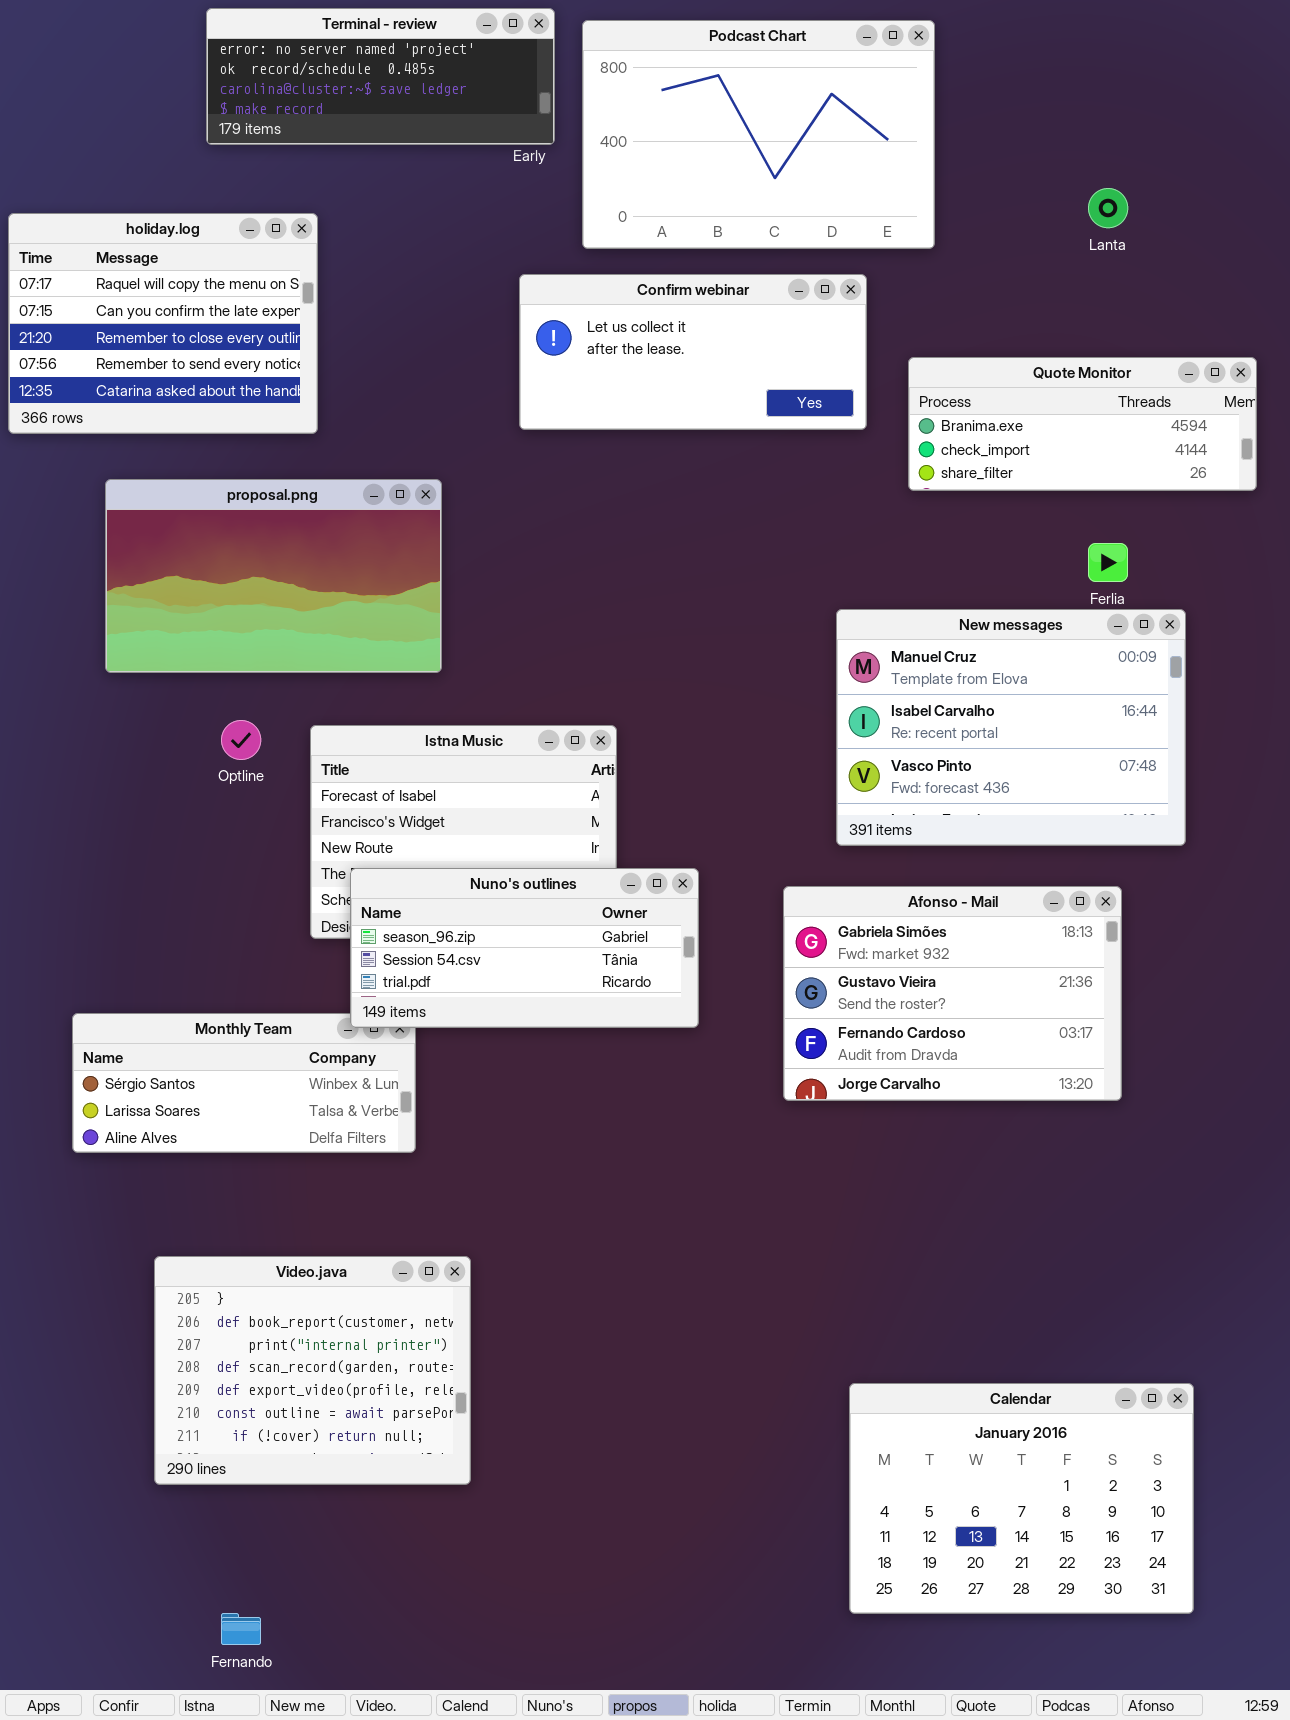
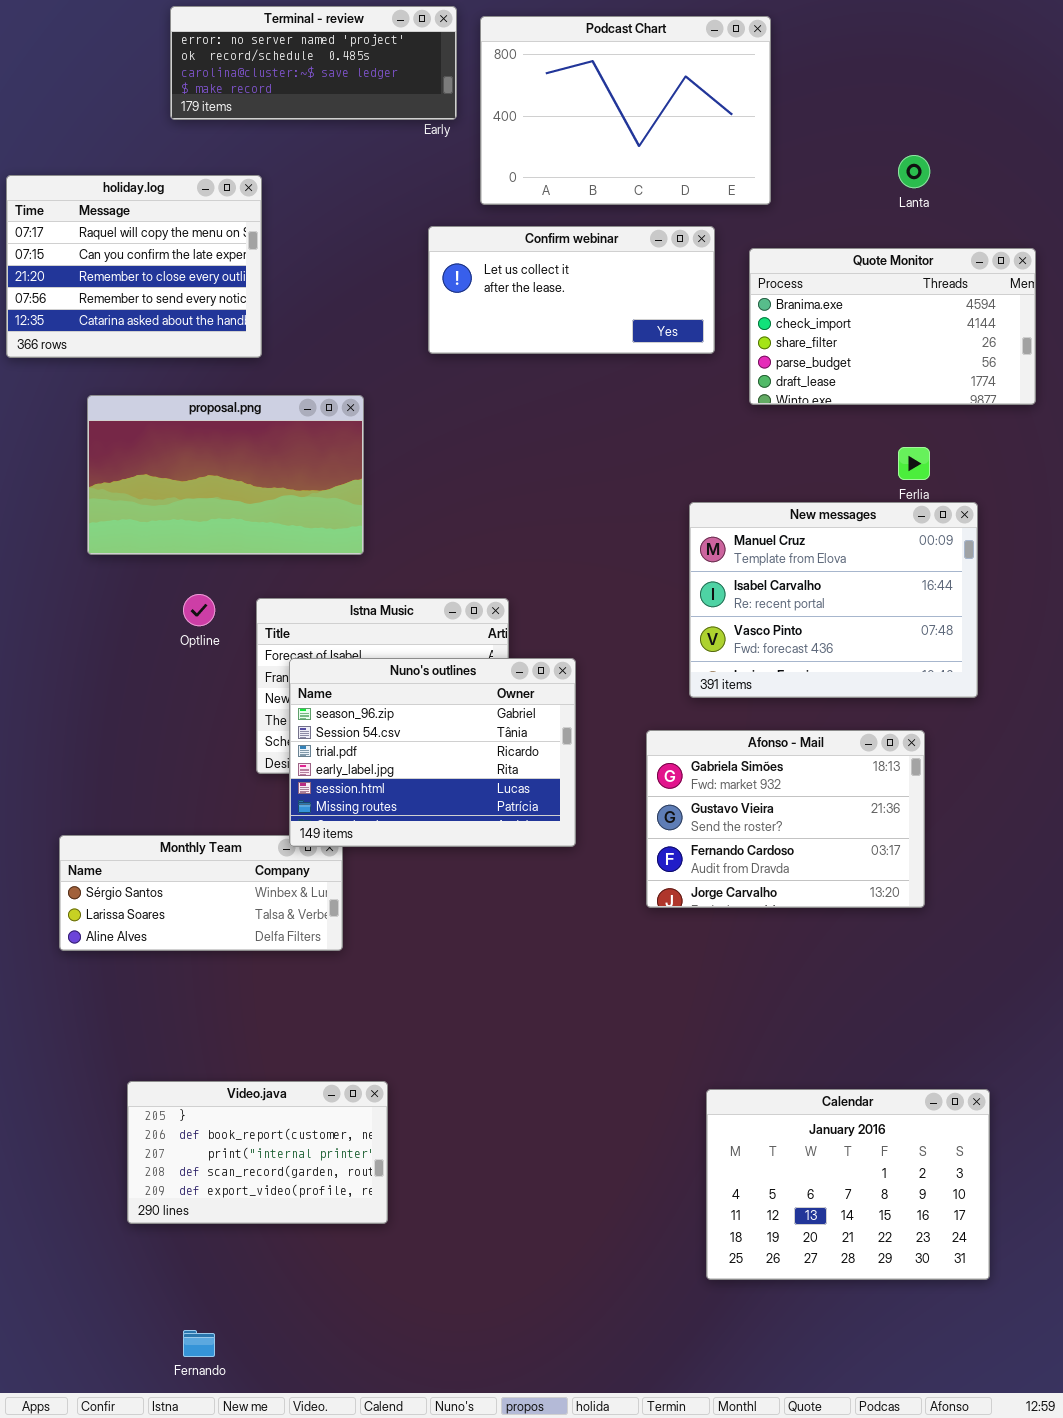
Quote Monitor: [908,357,1257,491] -> [749,248,1036,405], resized
Nuno's outlines: [350,868,699,1028] -> [289,658,576,847], resized
Video.java: [154,1256,471,1485] -> [127,1081,388,1224], resized
Calendar: [849,1383,1194,1614] -> [706,1089,990,1280], moved

